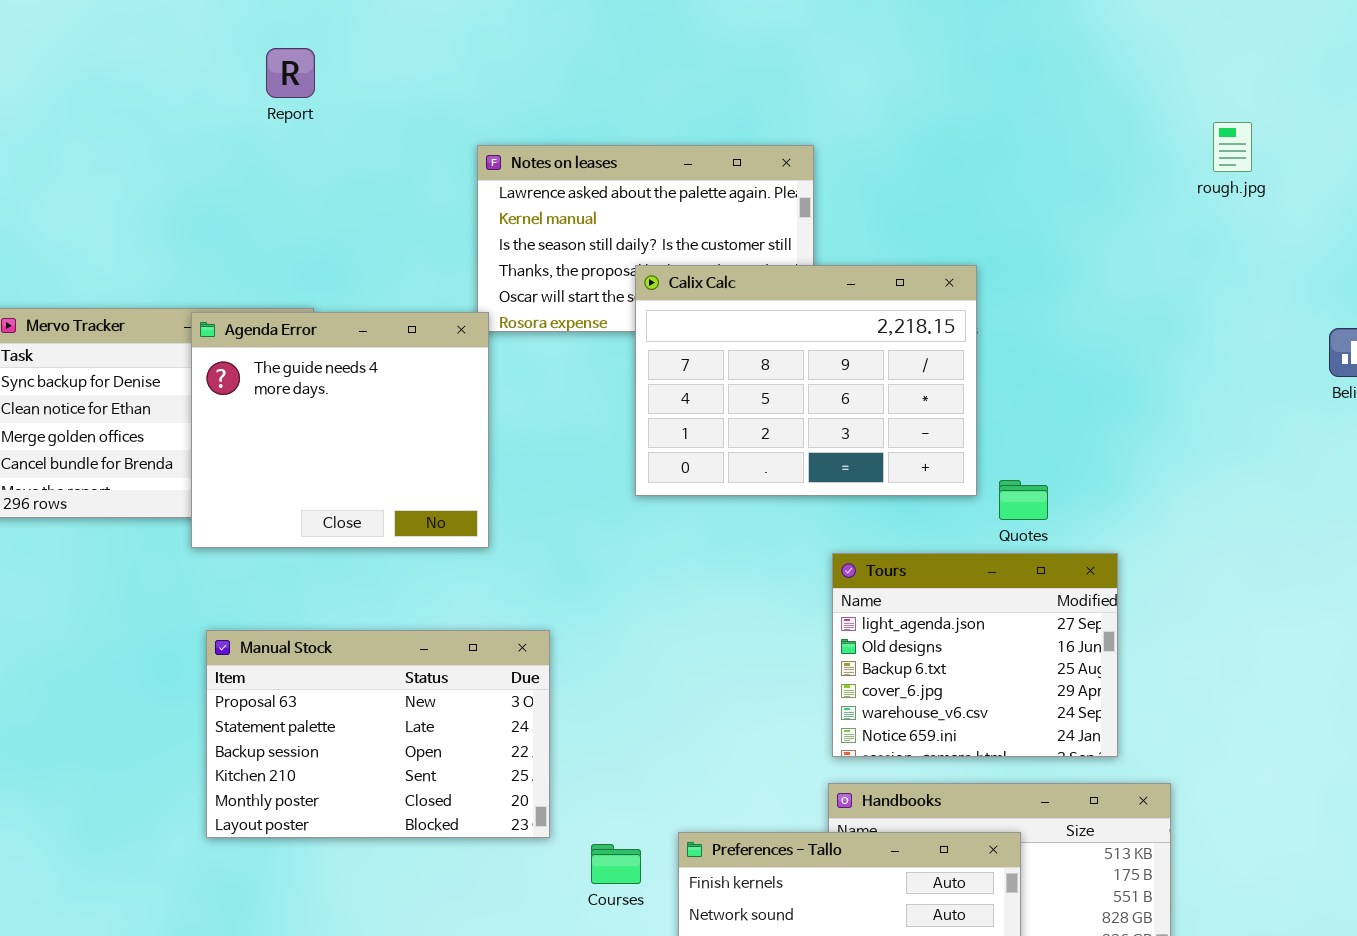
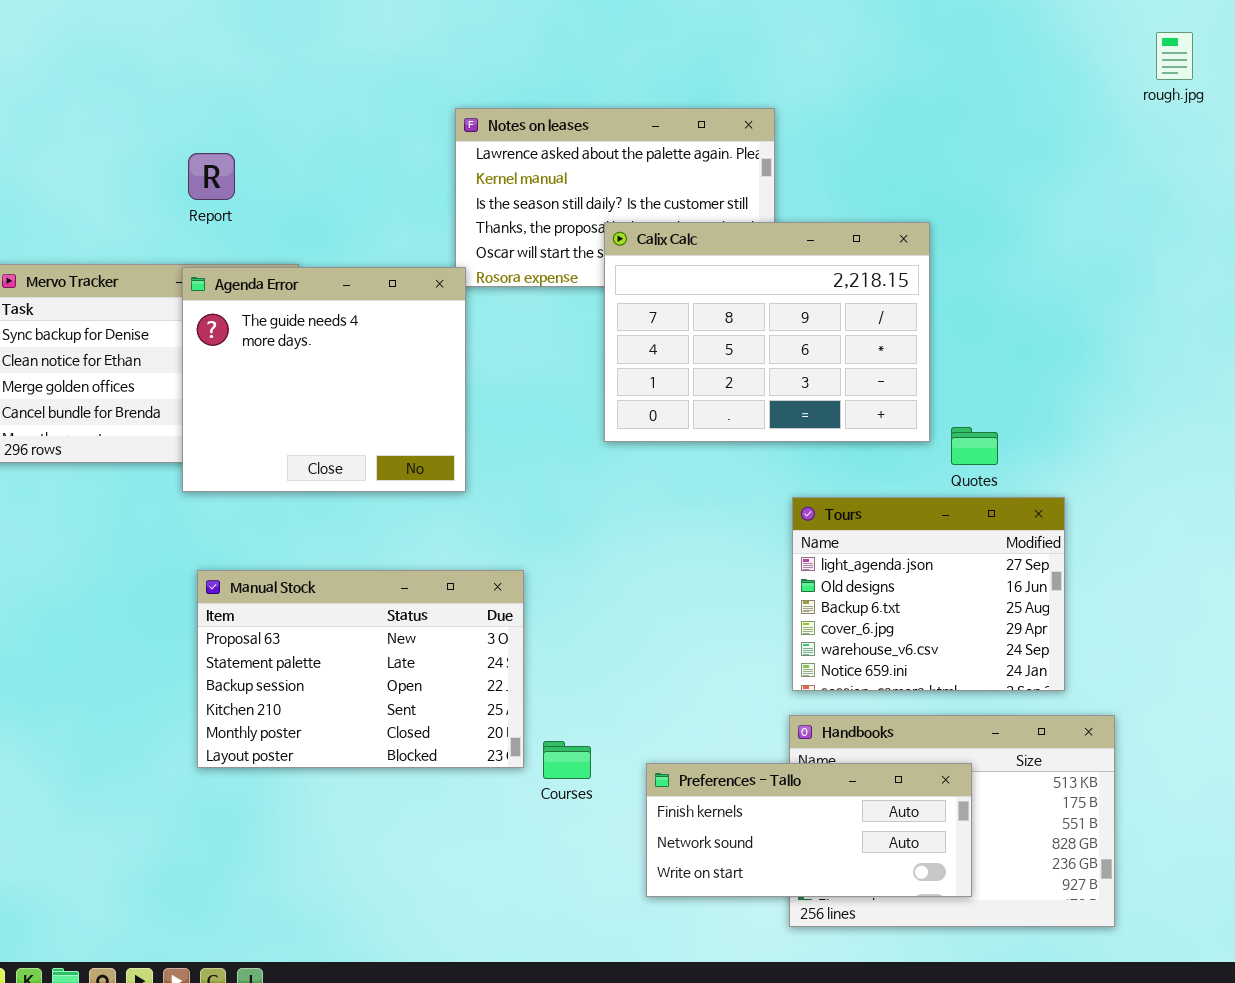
Report: [266,48,315,98] -> [188,153,235,200], moved
rough.jpg: [1213,122,1252,172] -> [1156,32,1193,80], moved
Courses: [591,844,641,884] -> [543,741,591,779], moved

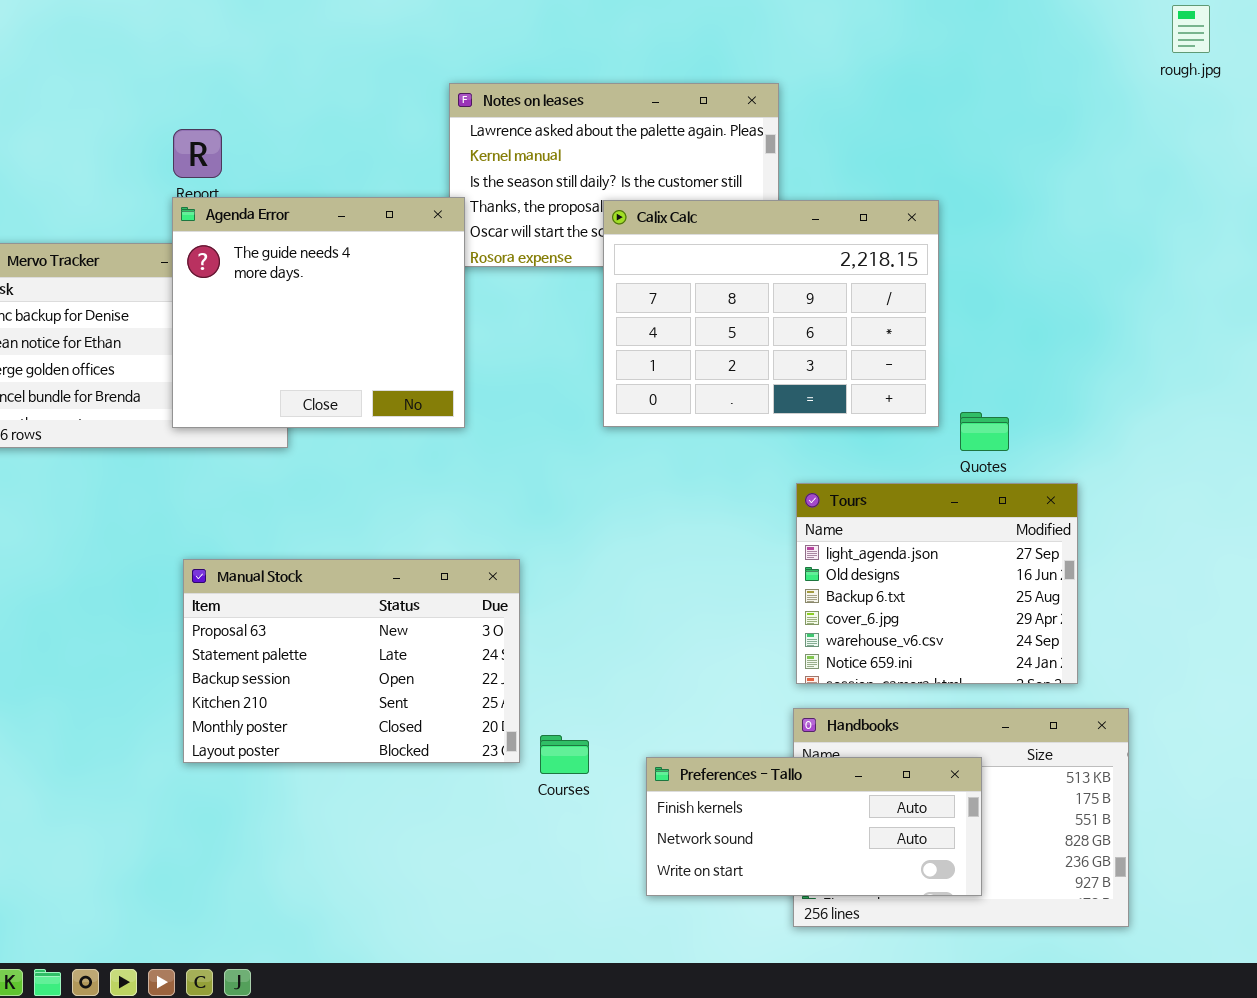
Agenda Error: [182,267,466,492] -> [172,197,465,428], moved

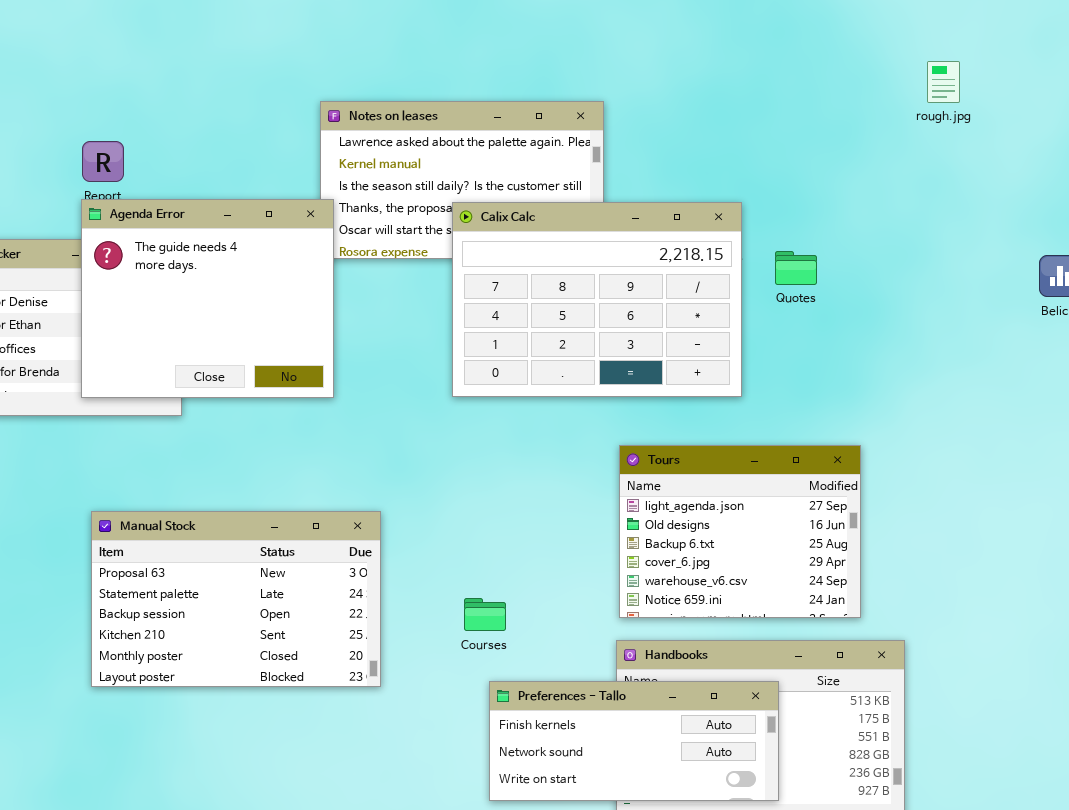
rough.jpg: [1172,5,1210,53] -> [927,61,960,103], moved
Quotes: [960,412,1009,451] -> [775,251,817,285], moved
Courses: [540,735,589,774] -> [464,598,506,631], moved

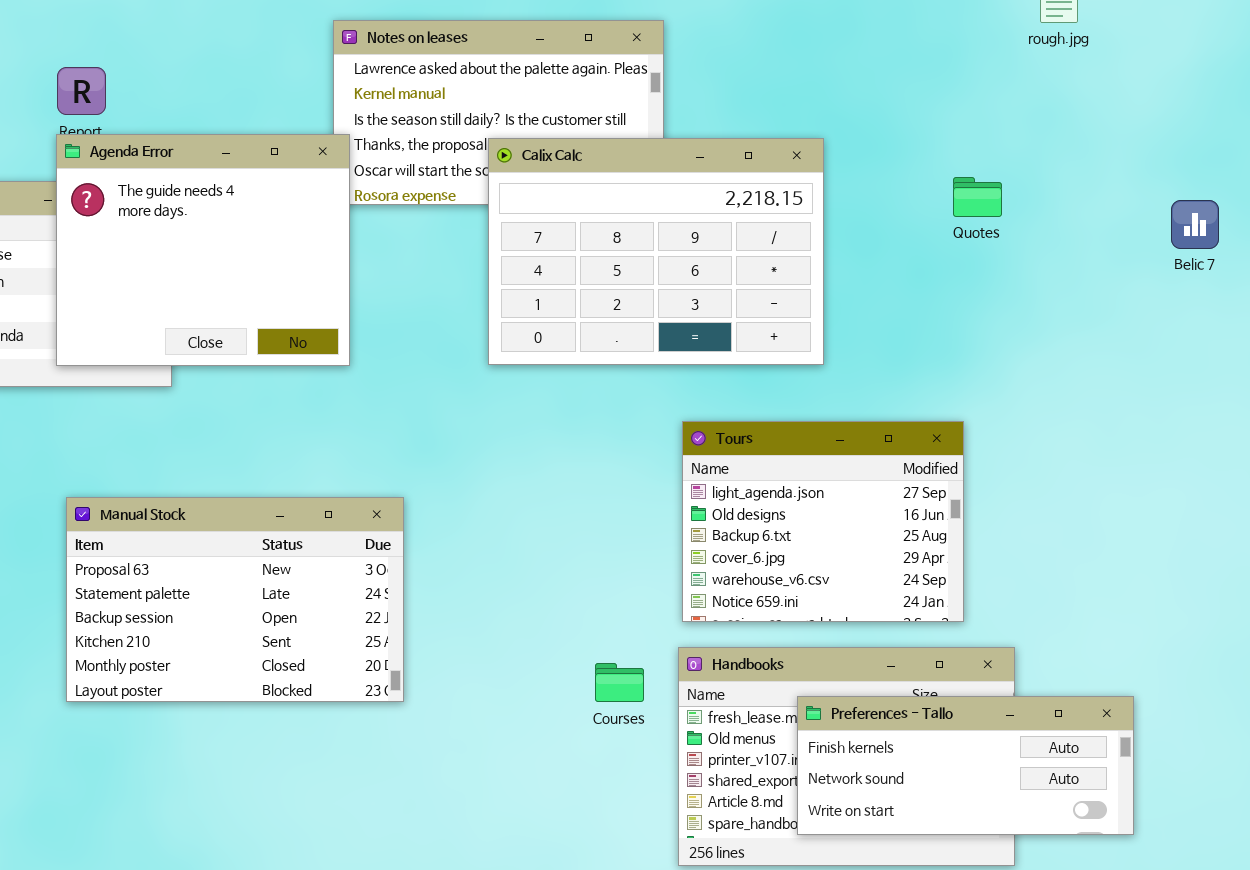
Quotes: [775,251,817,285] -> [953,177,1002,217], moved
Courses: [464,598,506,631] -> [595,663,644,702], moved
Preferences - Tallo: [489,681,779,801] -> [797,696,1134,835], moved

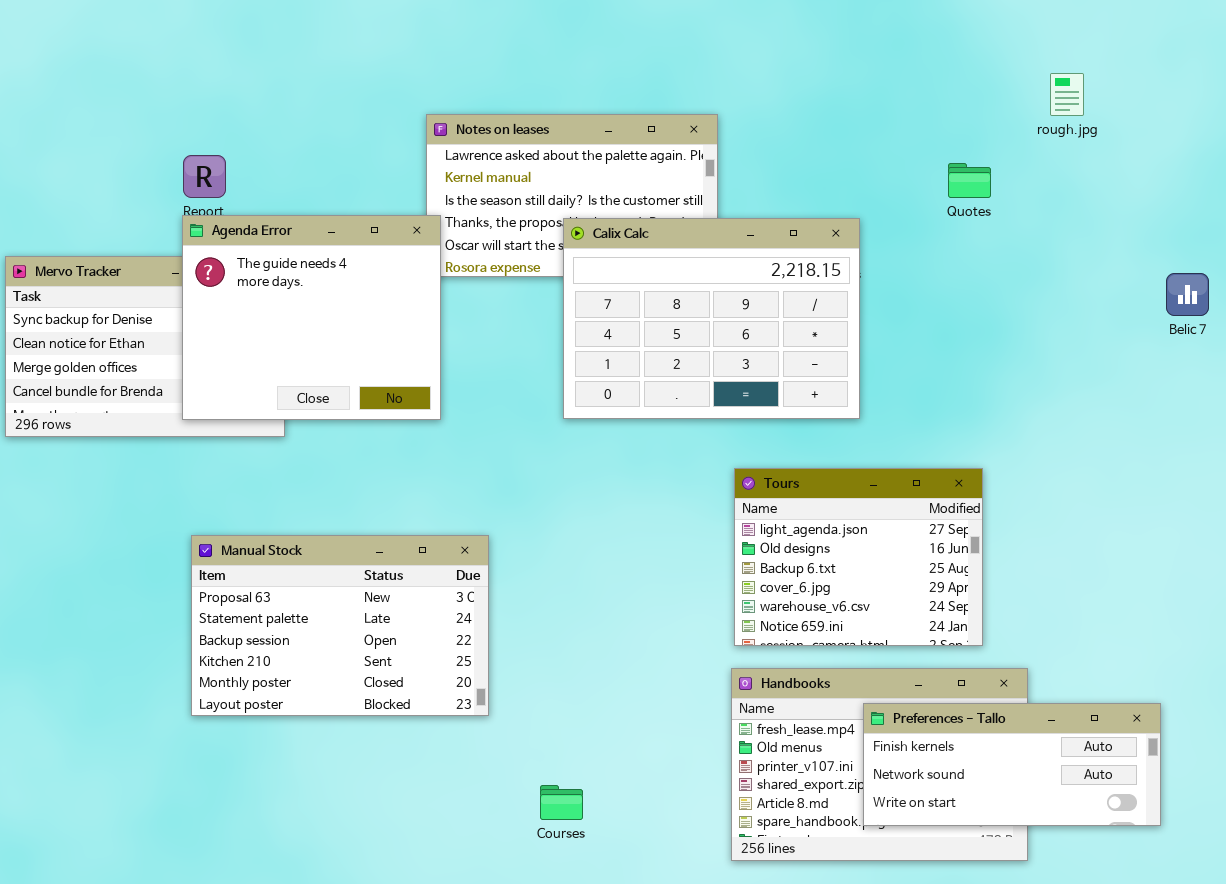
Quotes: [953,177,1002,217] -> [948,163,991,198], moved
Courses: [595,663,644,702] -> [540,785,583,820], moved
Preferences - Tallo: [797,696,1134,835] -> [863,703,1161,826], moved

